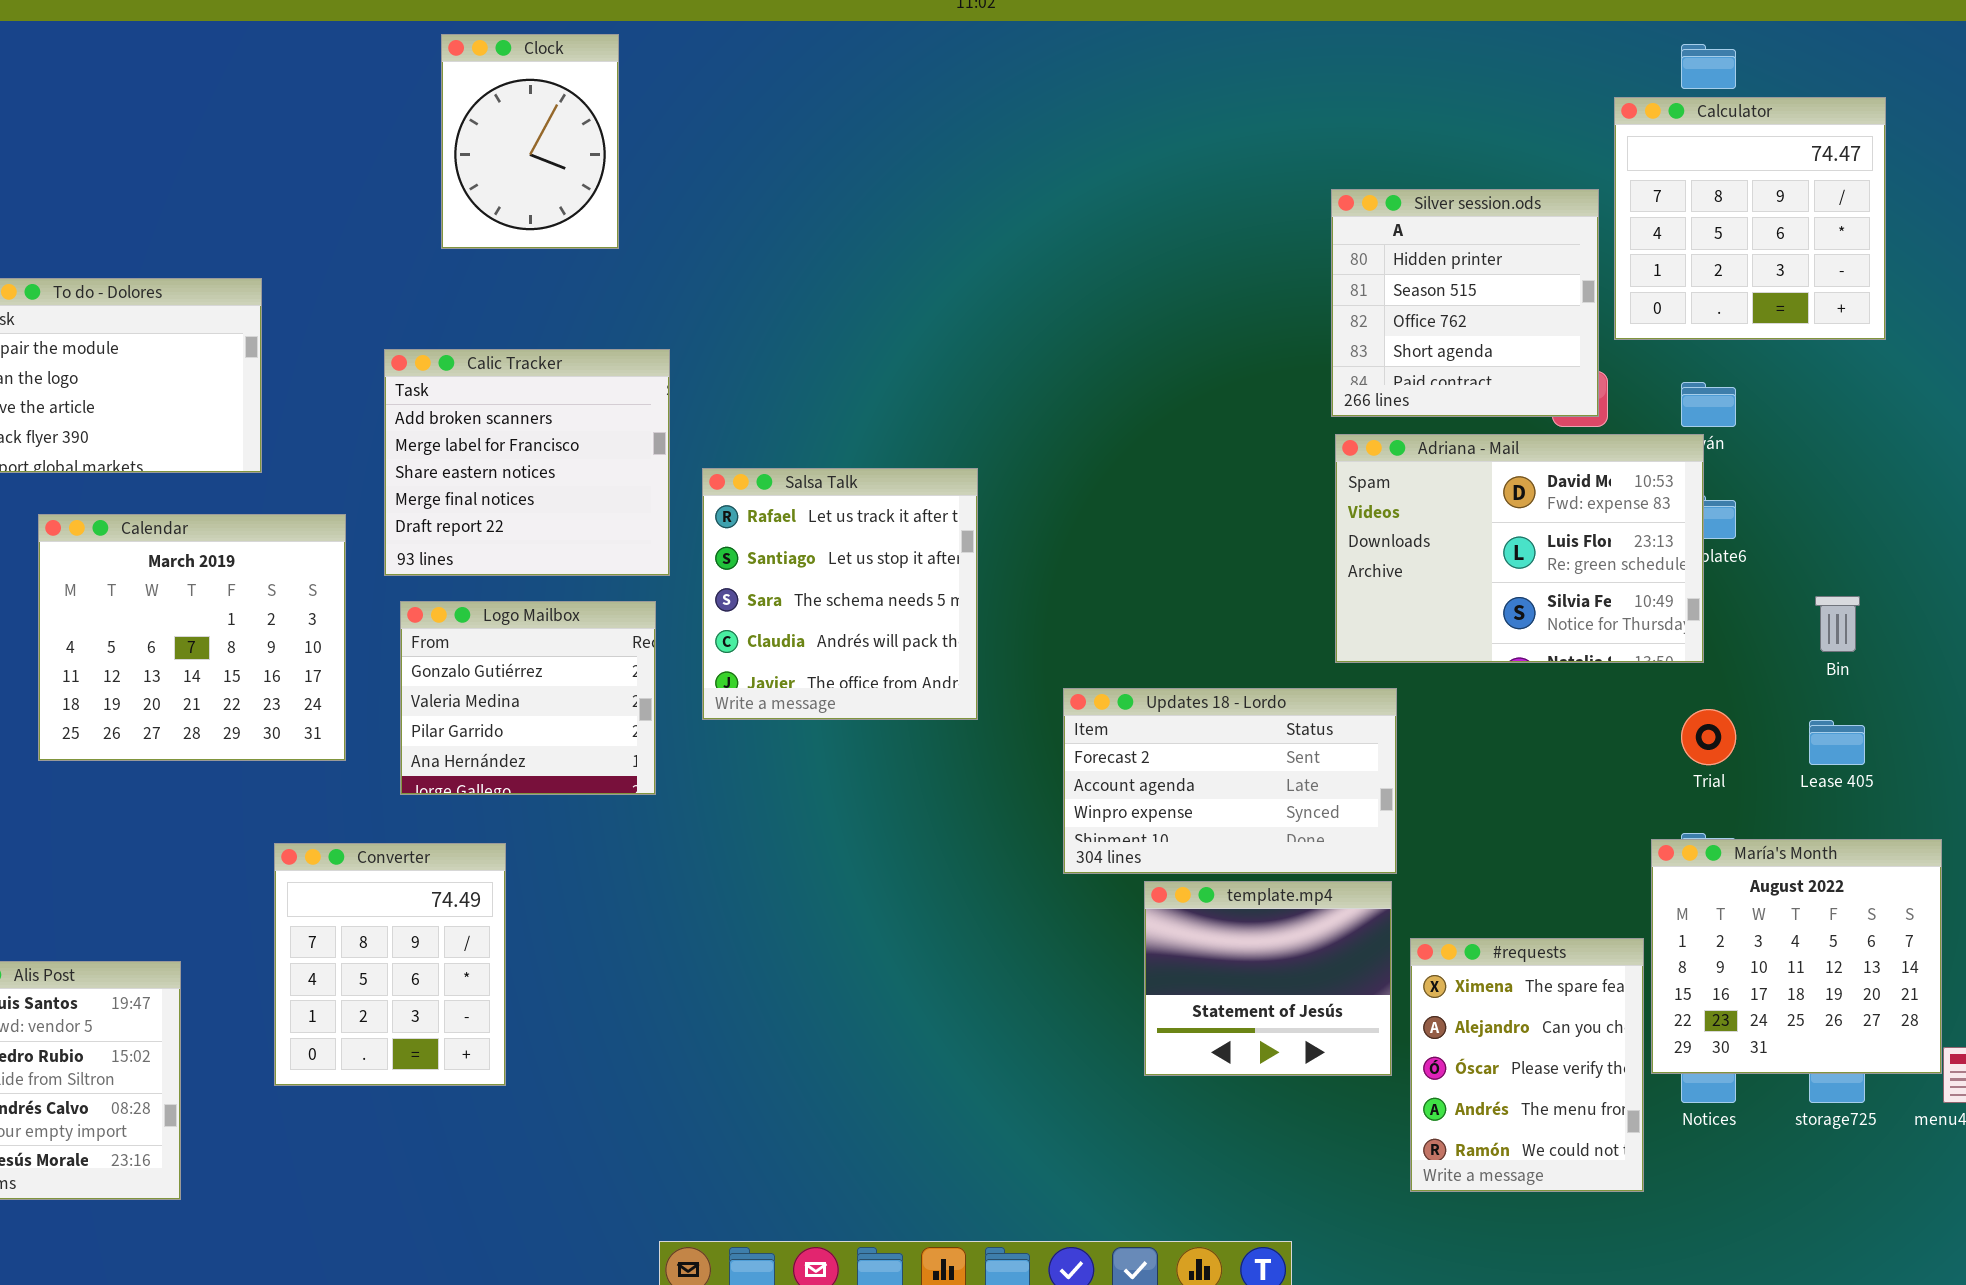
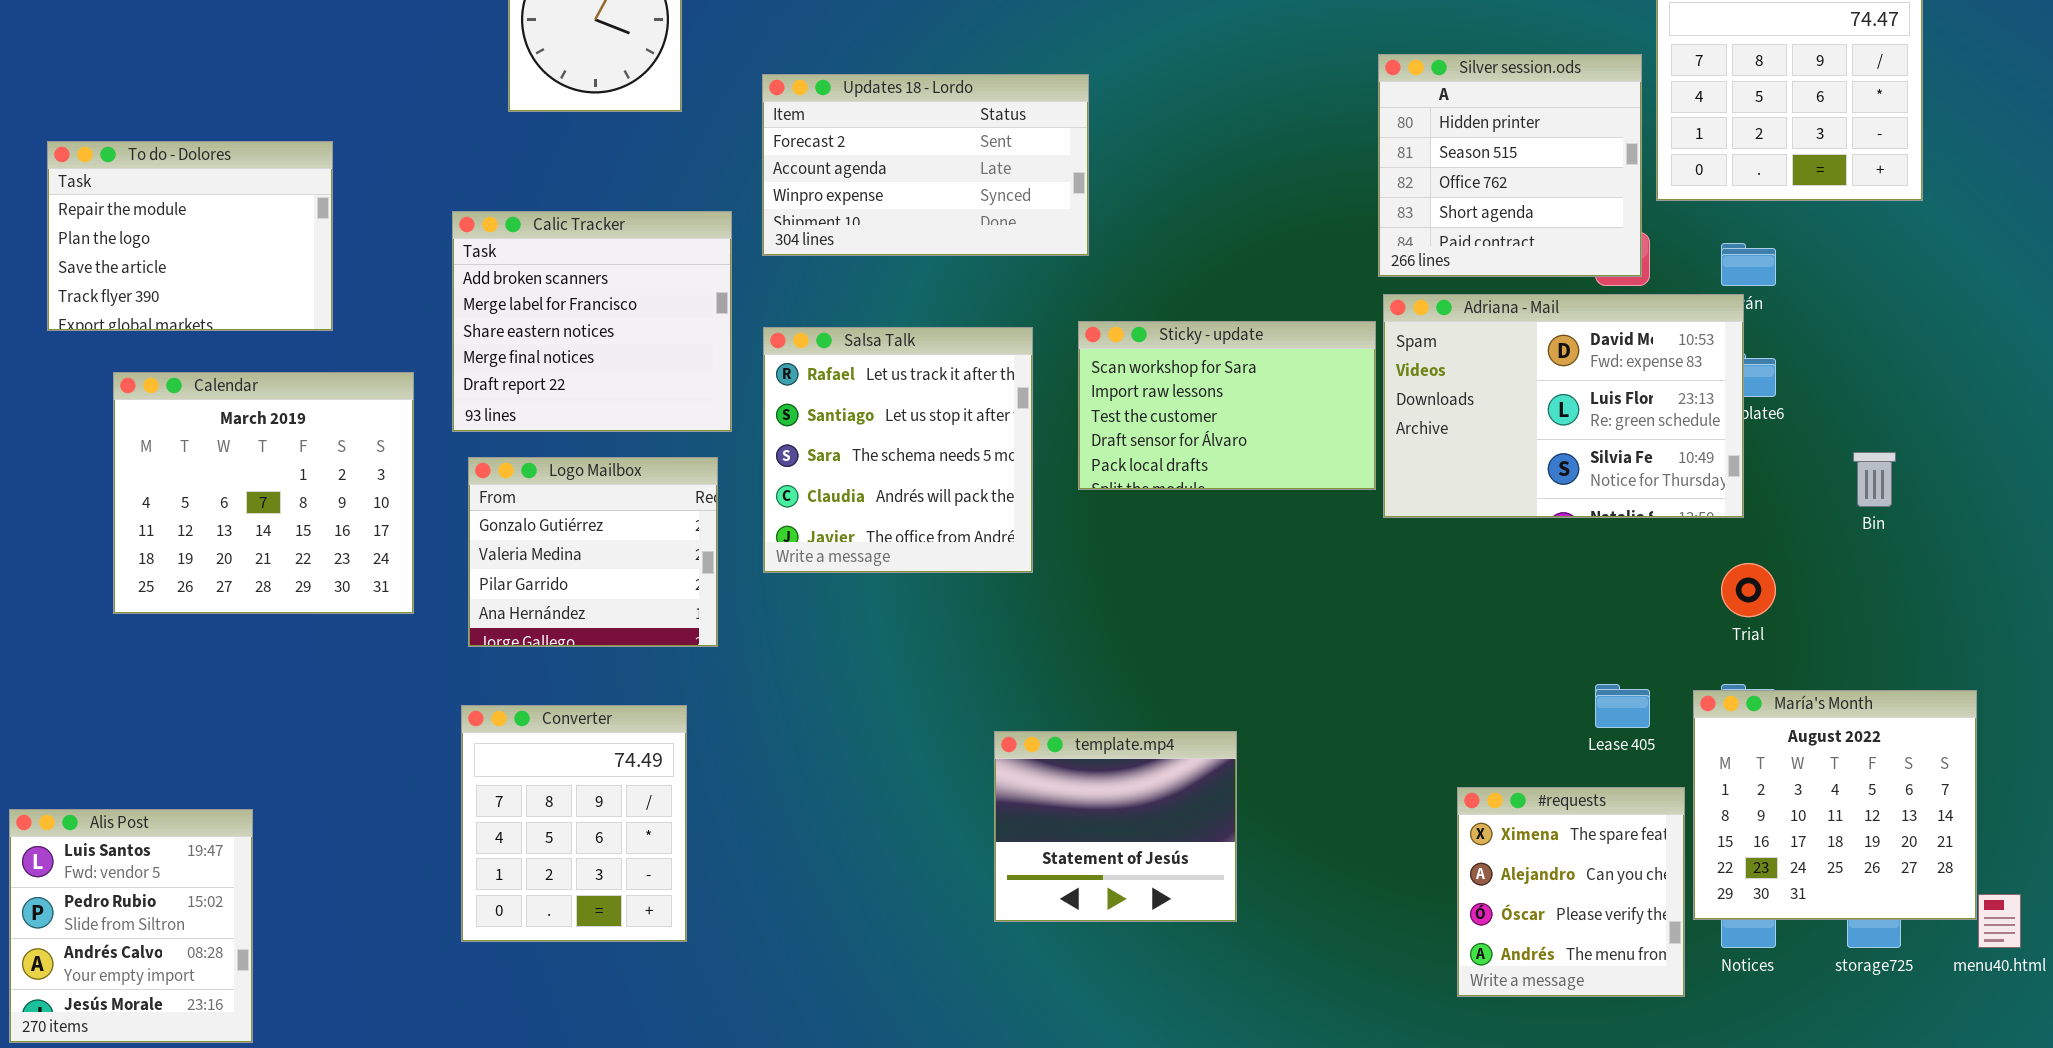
Sticky - update: none -> [1078,321,1376,490], opened
Updates 18 - Lordo: [1063,688,1397,874] -> [762,74,1089,256], moved
Lease 405: [1809,720,1865,765] -> [1595,684,1650,728], moved
Converter: [274,843,506,1086] -> [461,705,687,942], moved
template.mp4: [1144,881,1392,1076] -> [994,731,1237,922], moved
#requests: [1410,938,1644,1192] -> [1457,787,1685,997], resized

